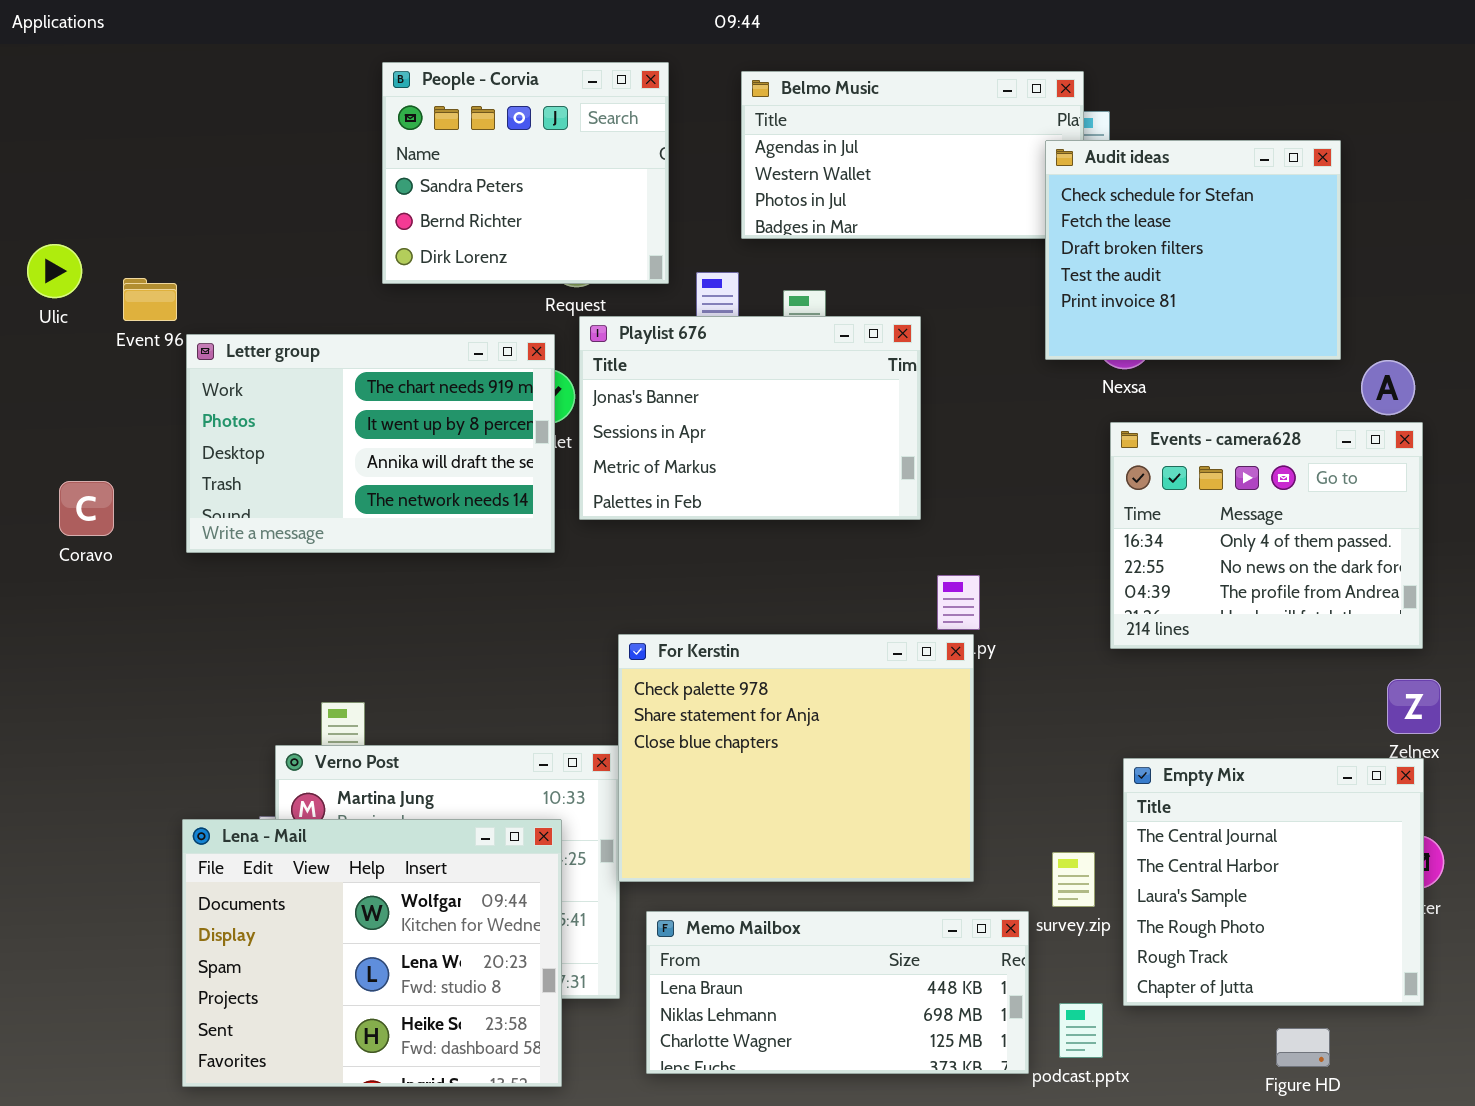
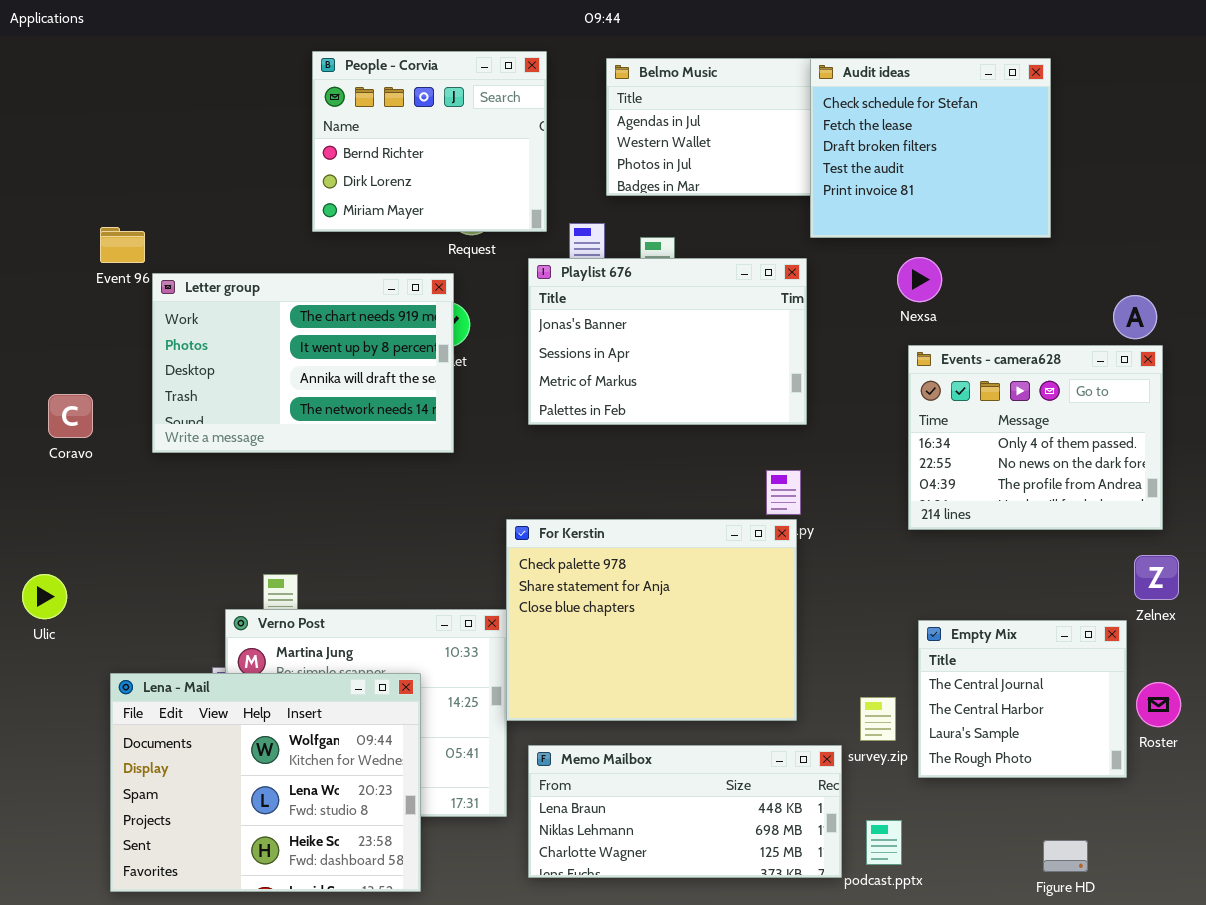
People - Corvia: [382,62,669,284] -> [312,51,547,232], scrolled down 1 row
Audit ideas: [1045,140,1341,360] -> [810,58,1051,238], moved
Ulic: [27,244,82,298] -> [22,574,67,619], moved
Playlist 676: [579,316,921,520] -> [528,258,807,425], moved
Empty Mix: [1123,758,1424,1006] -> [918,620,1127,778], resized
Lena - Mail: [182,819,562,1087] -> [110,673,421,892], moved

